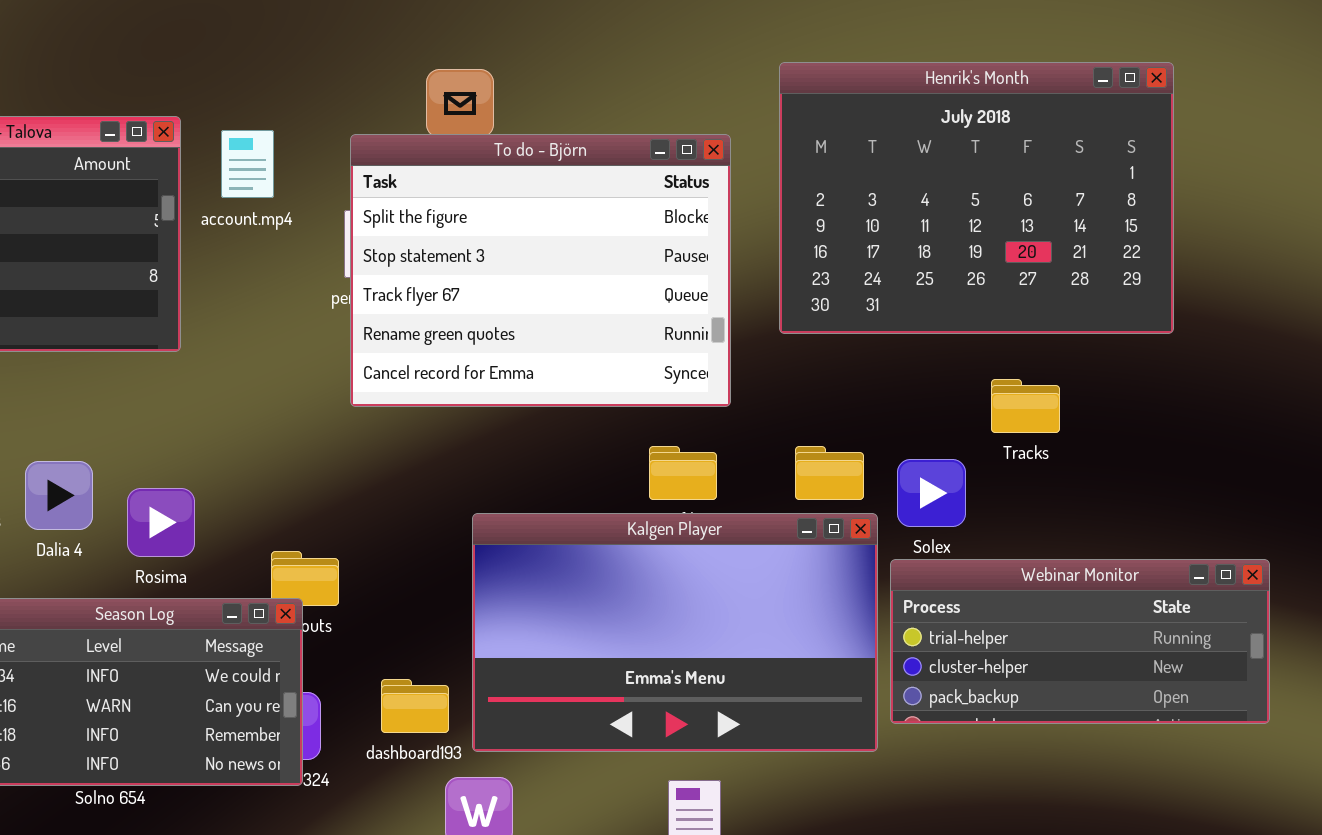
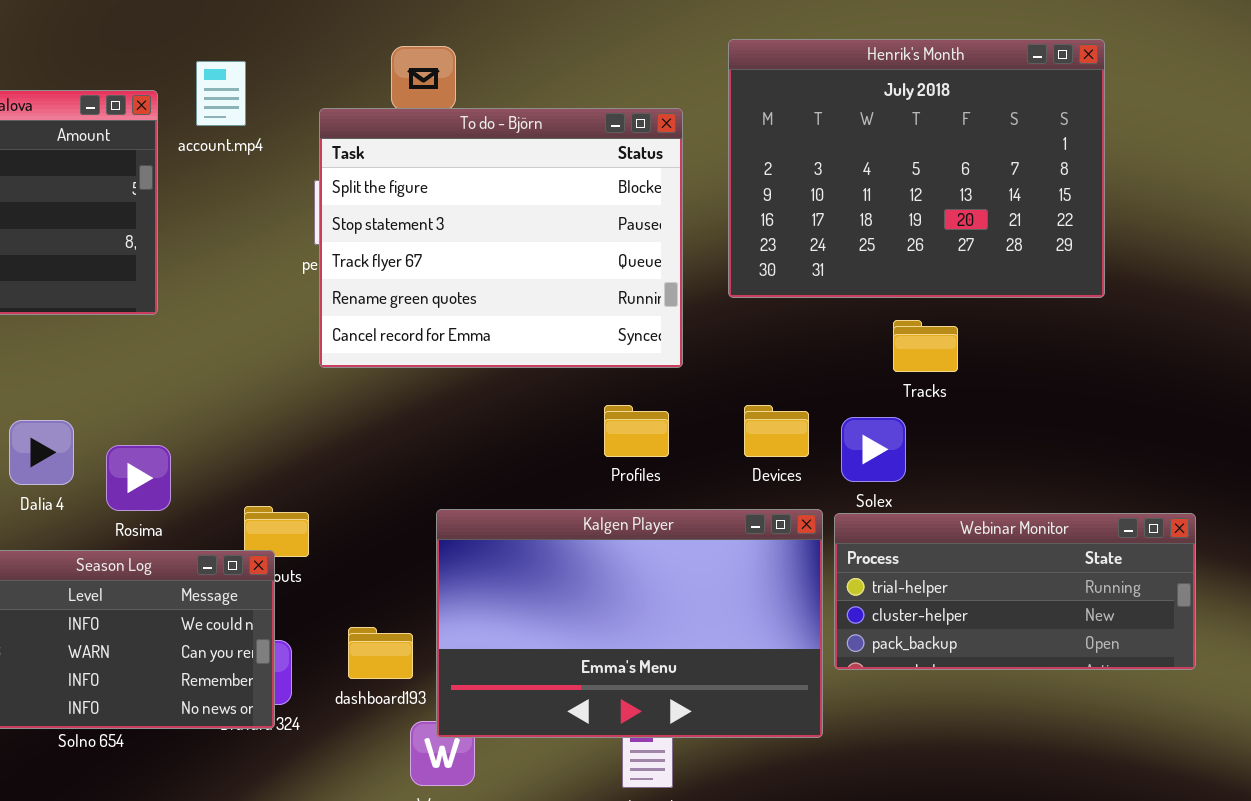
account.mp4: [221,130,274,198] -> [196,61,246,126], moved
Tracks: [991,379,1060,433] -> [893,320,958,372], moved
Kalgen Player: [472,513,878,752] -> [436,509,823,738], moved

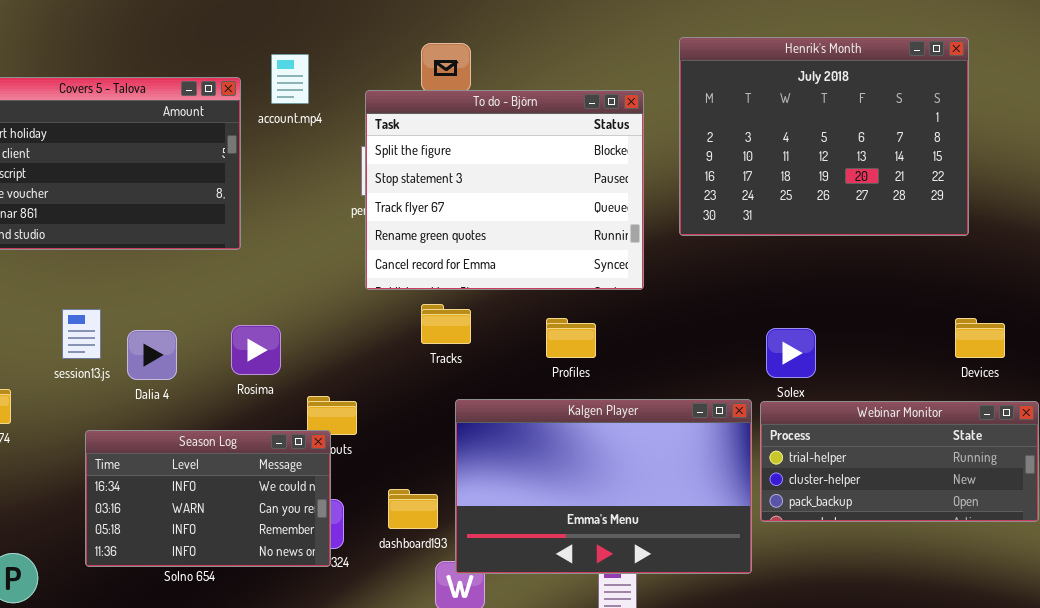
Tracks: [893,320,958,372] -> [421,304,471,344], moved
Profiles: [604,405,669,457] -> [546,318,596,358], moved
Devices: [744,405,809,457] -> [955,318,1005,358], moved
Rosima: [106,445,171,511] -> [231,325,281,375], moved

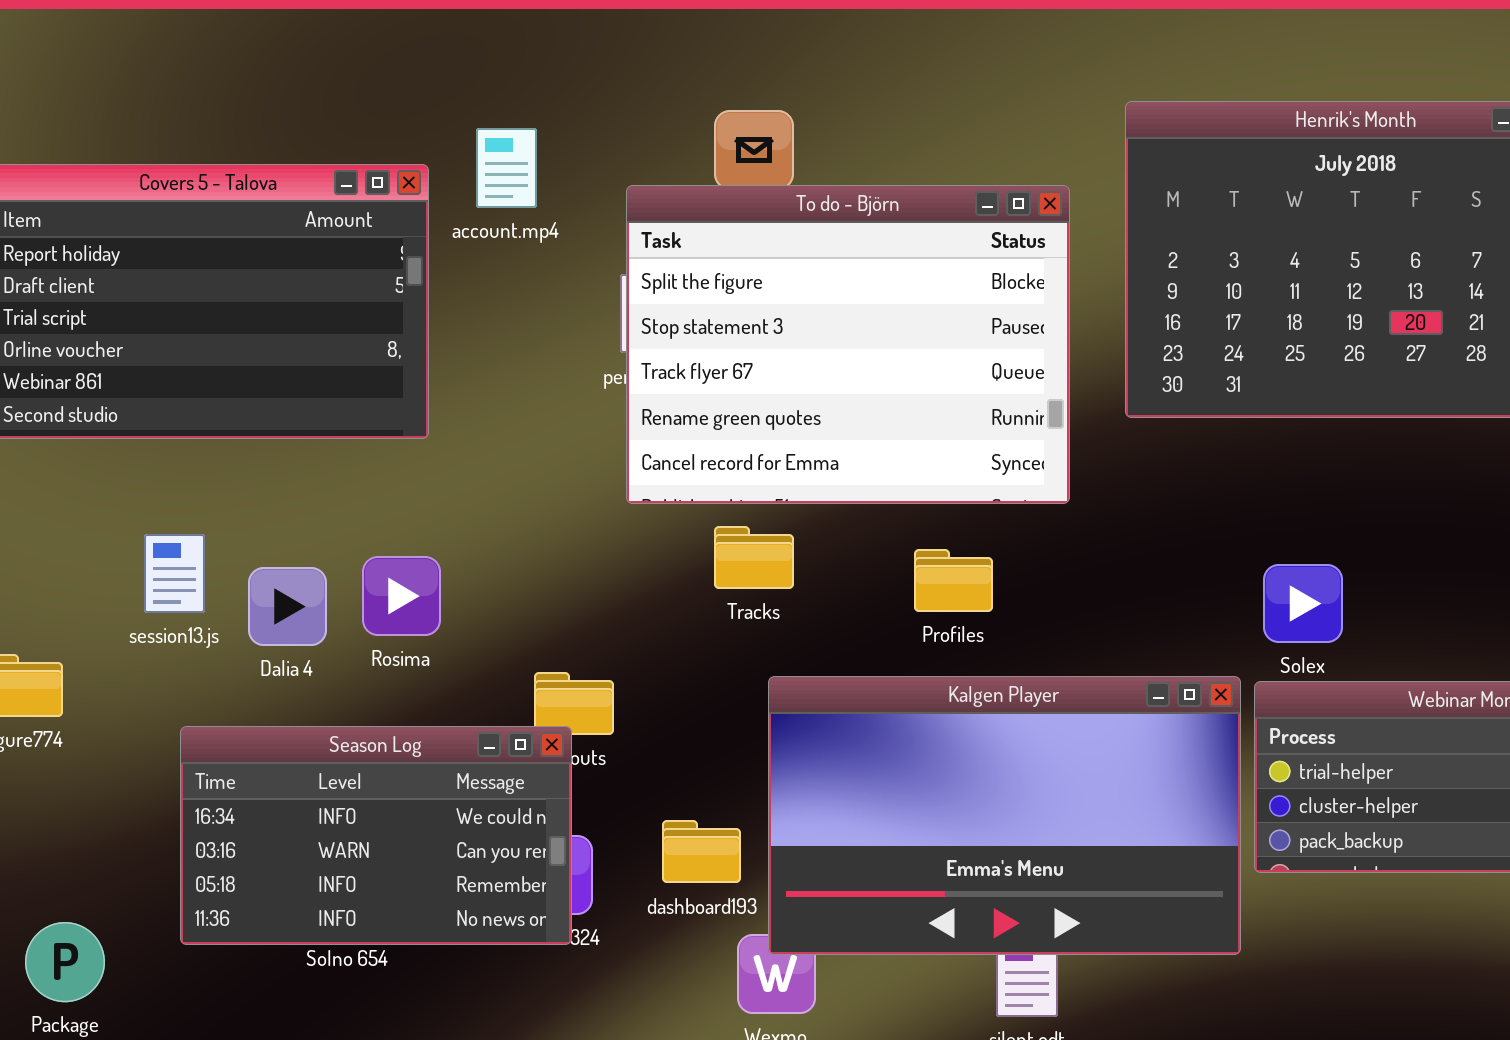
Rosima: [231,325,281,375] -> [362,556,441,636], moved

